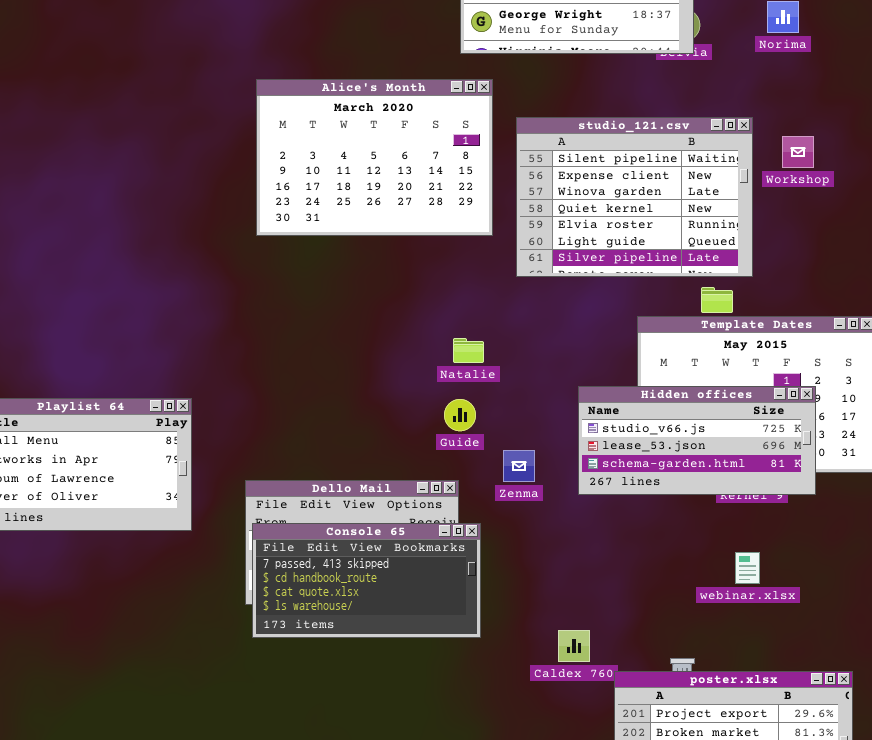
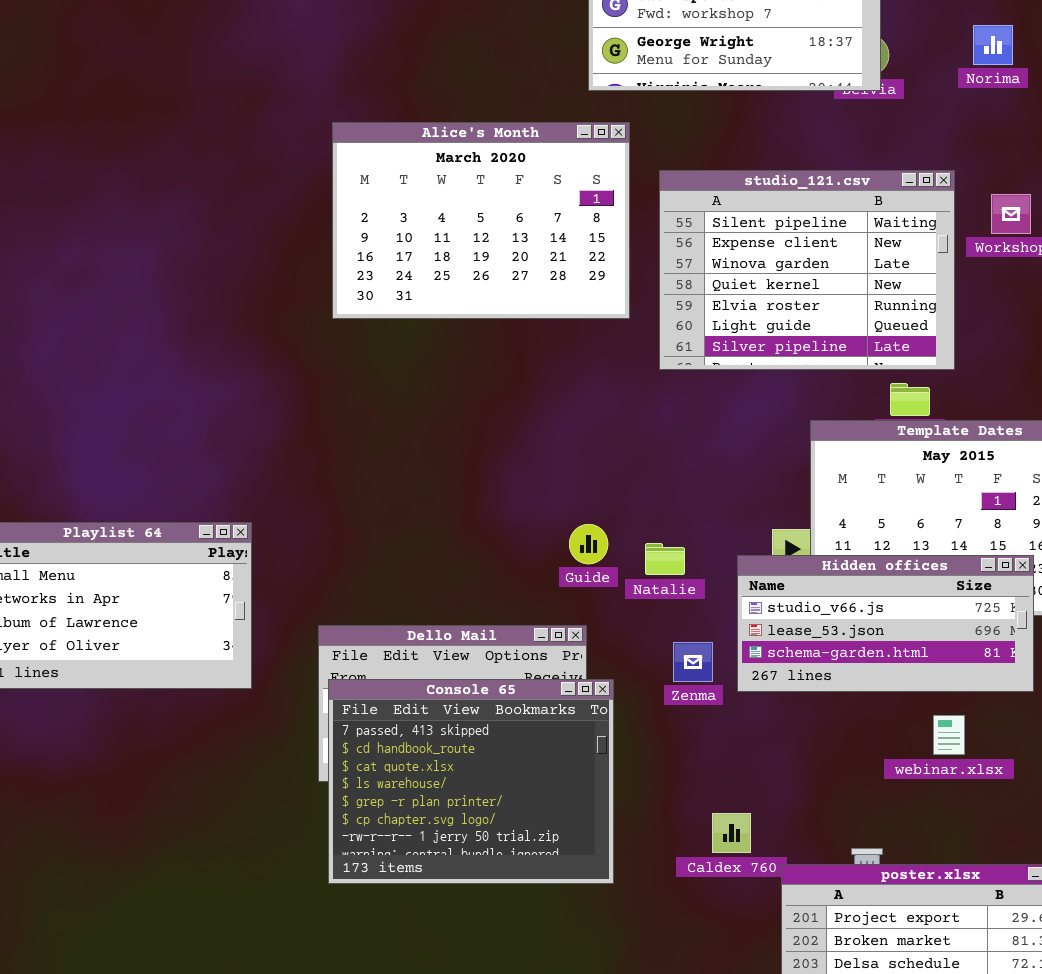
Natalie: [453,338,484,363] -> [645,543,685,575], moved
Hidden offices: [578,386,816,495] -> [737,555,1034,692], moved
Zenma: [503,450,535,482] -> [673,642,713,682], moved
Console 65: [252,523,481,638] -> [328,679,614,884], resized

